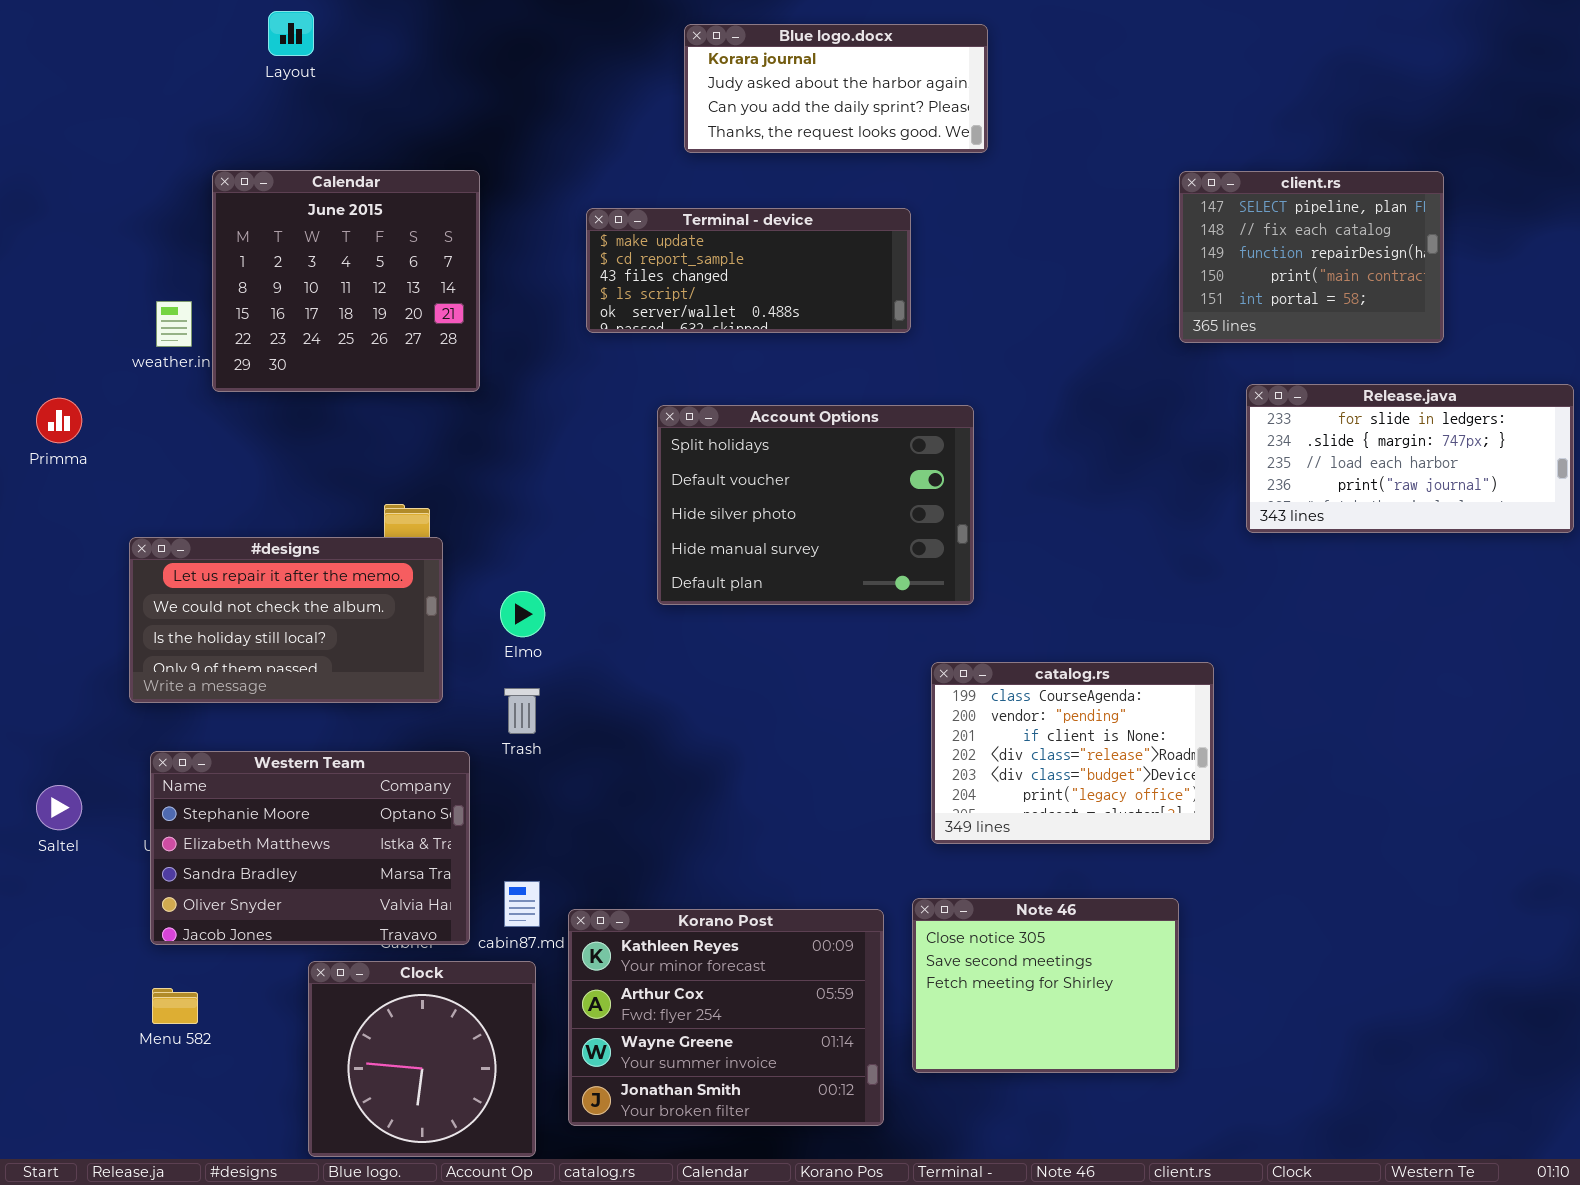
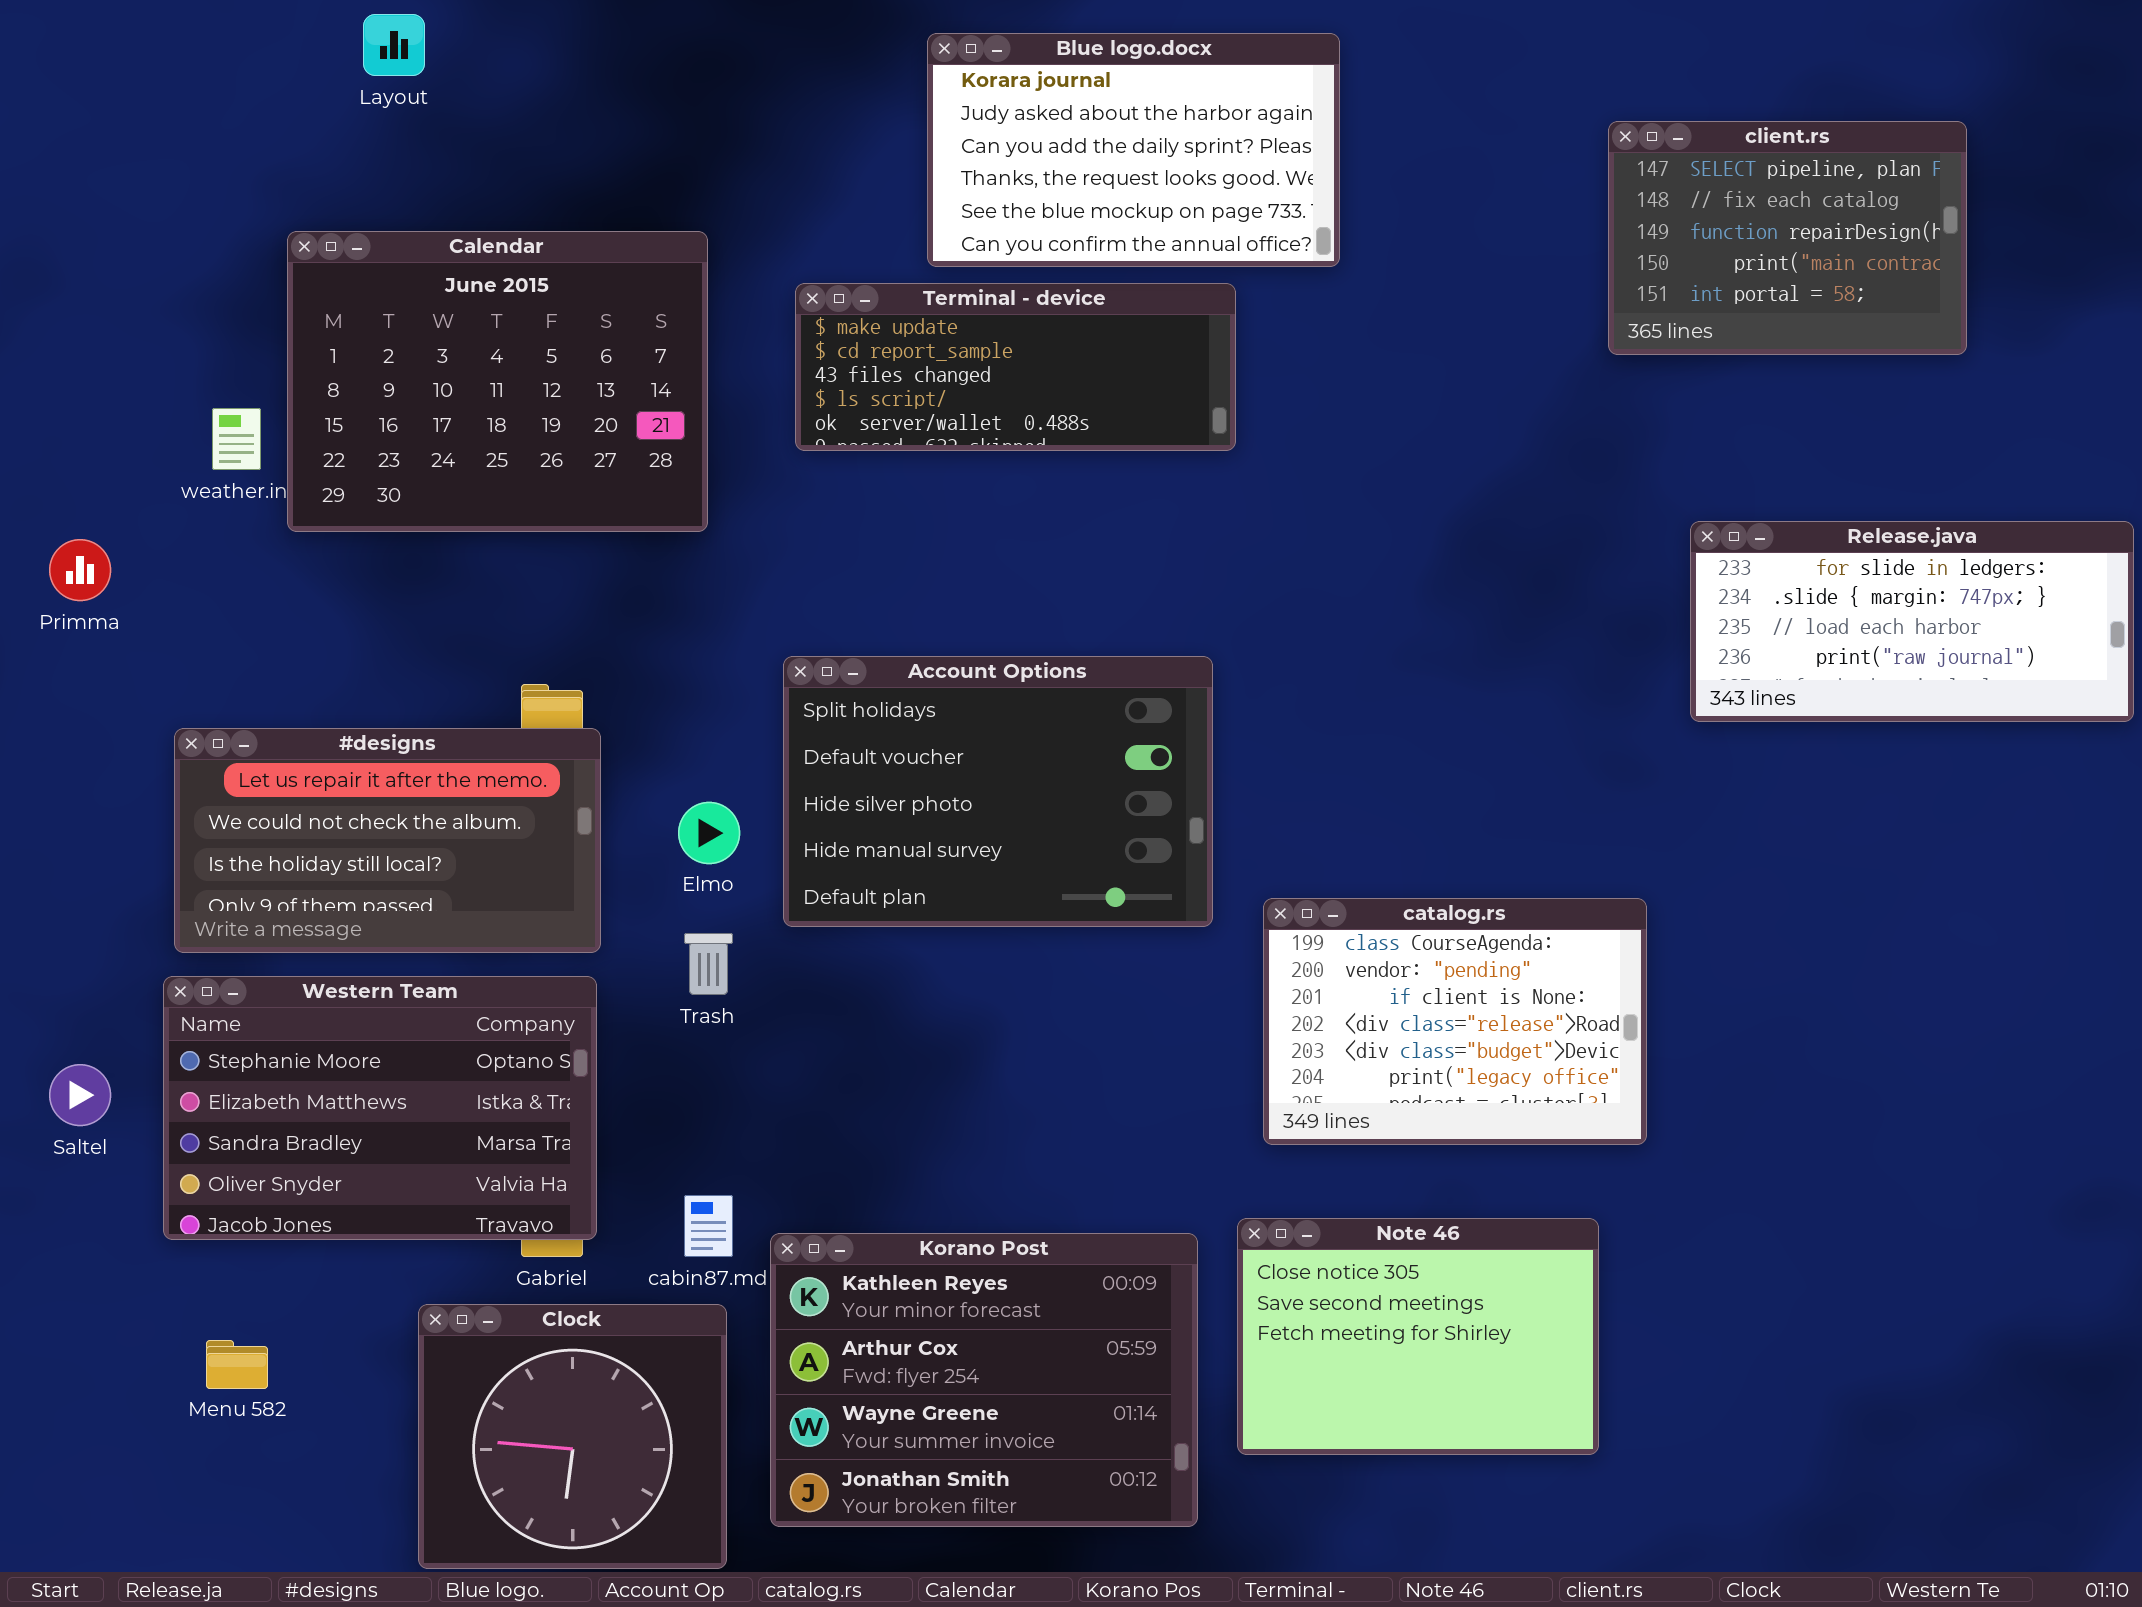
Blue logo.docx: [684,24,988,153] -> [927,33,1340,267], resized
Calendar: [212,170,480,392] -> [287,231,708,532], resized
client.rs: [1179,171,1444,343] -> [1608,121,1967,355], moved
Account Options: [657,405,974,605] -> [783,656,1213,927], moved
Western Team: [150,751,470,945] -> [163,976,597,1240], moved

